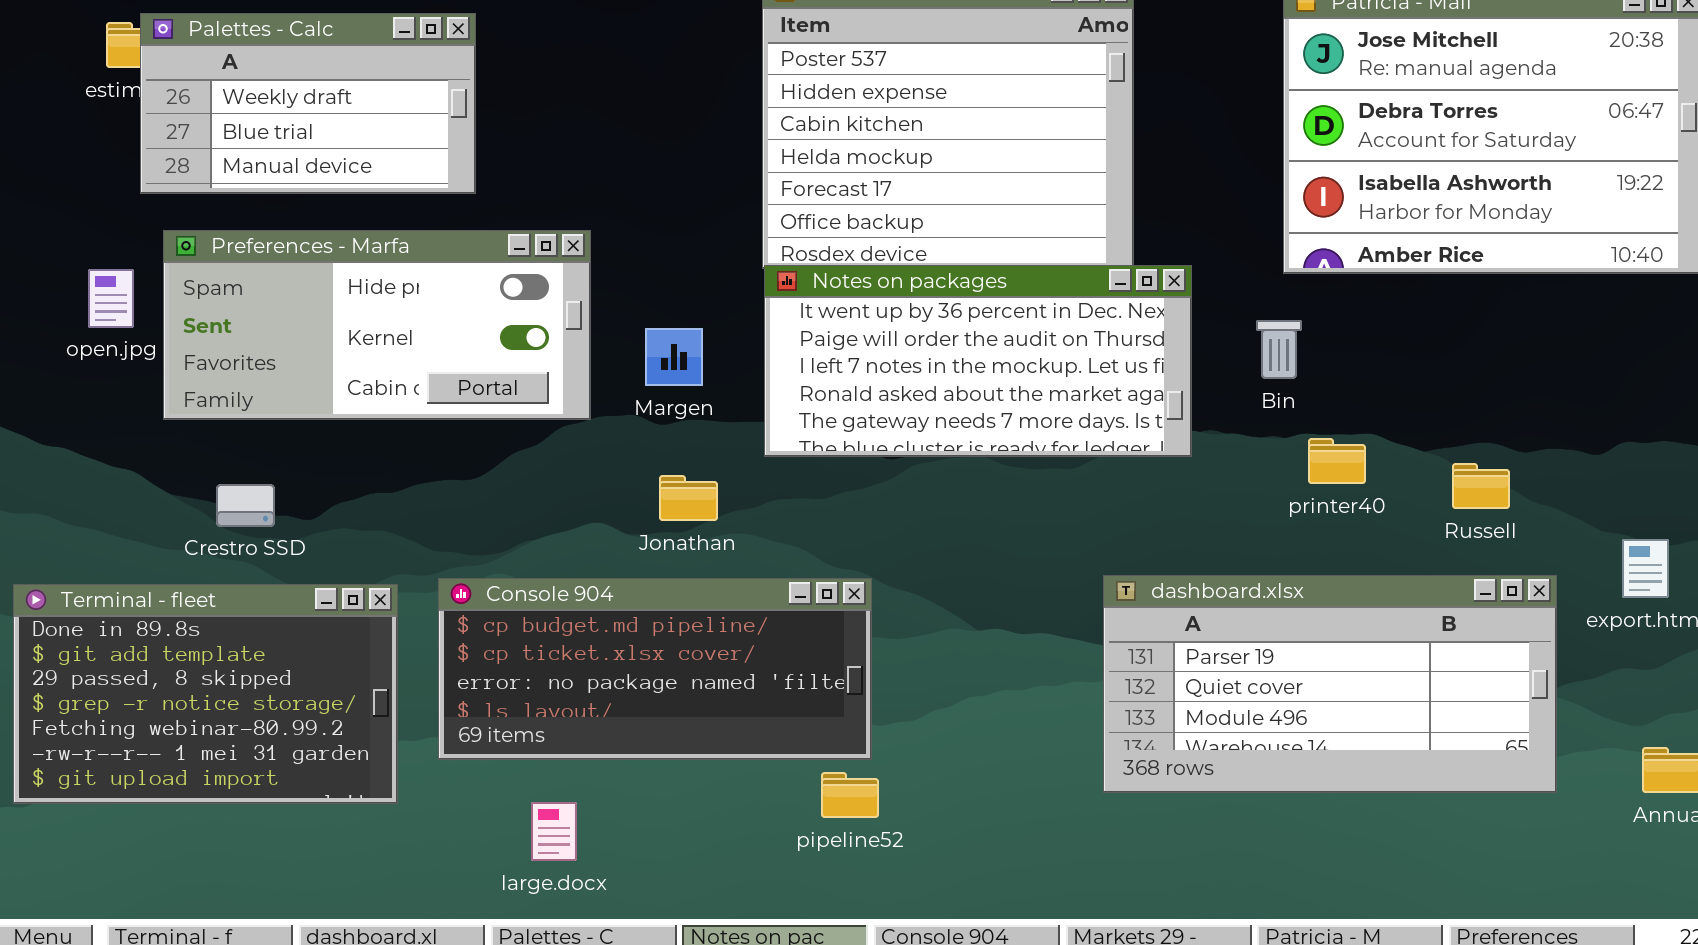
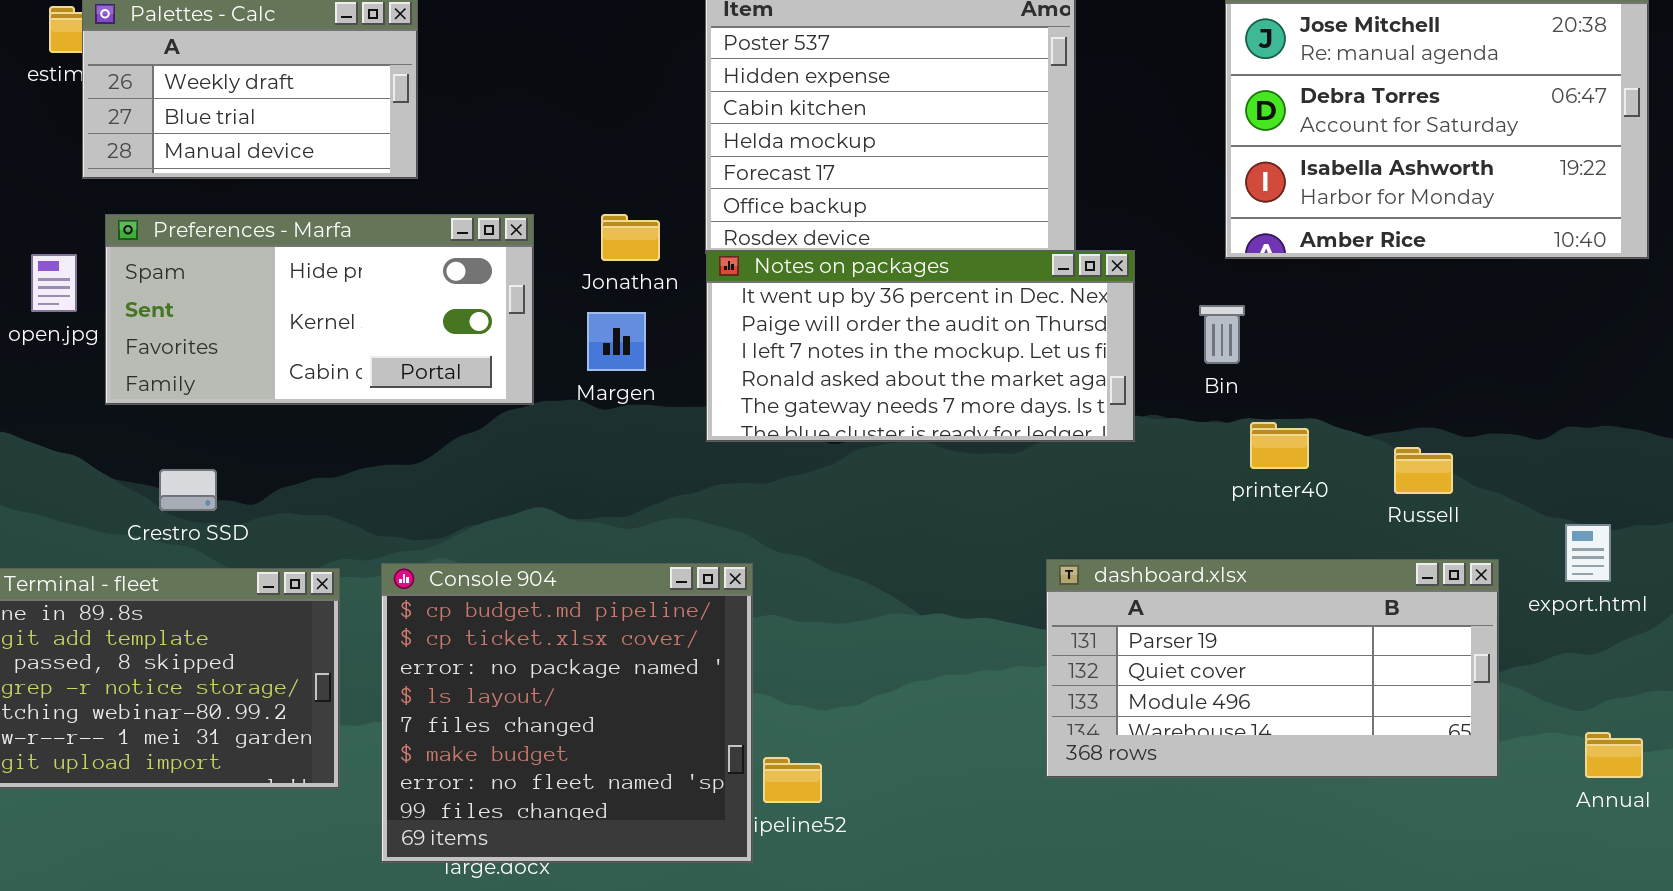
Jonathan: [659,475,718,521] -> [601,214,660,261], moved
Console 904: [438,578,872,760] -> [381,563,753,863], resized

